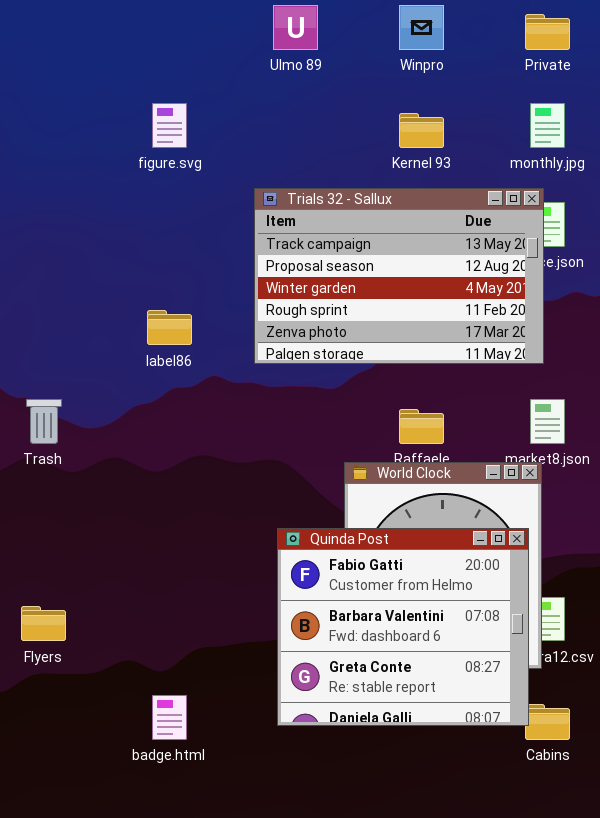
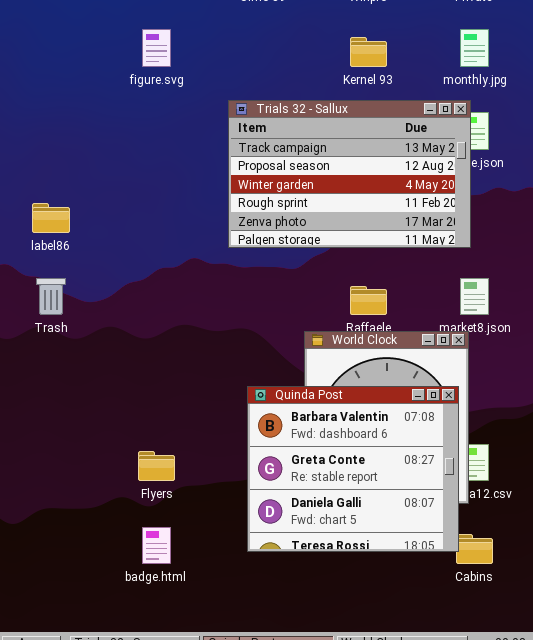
label86: [147,310,192,345] -> [32,203,70,233], moved
Quinda Post: [277,528,529,726] -> [247,386,459,552], scrolled down 1 row
Flyers: [21,606,66,641] -> [138,451,175,481], moved

